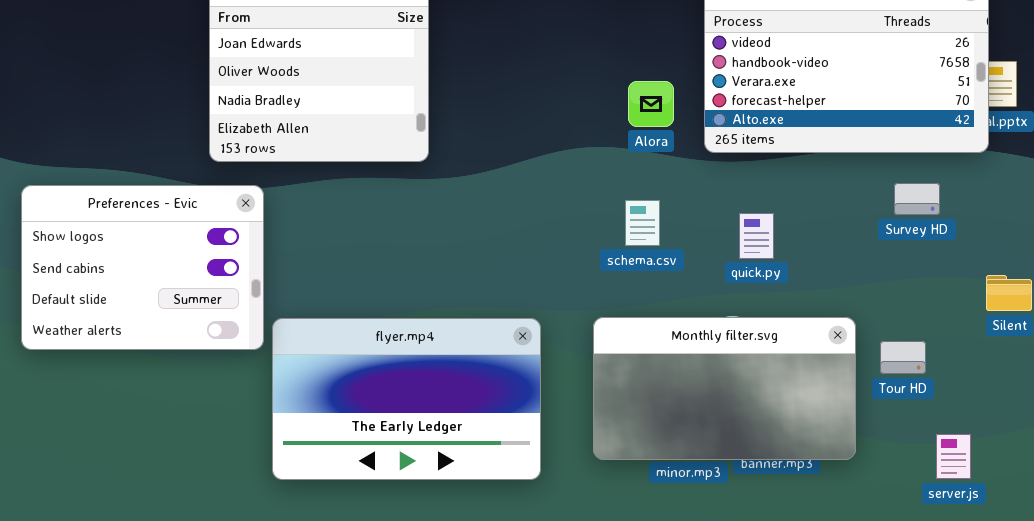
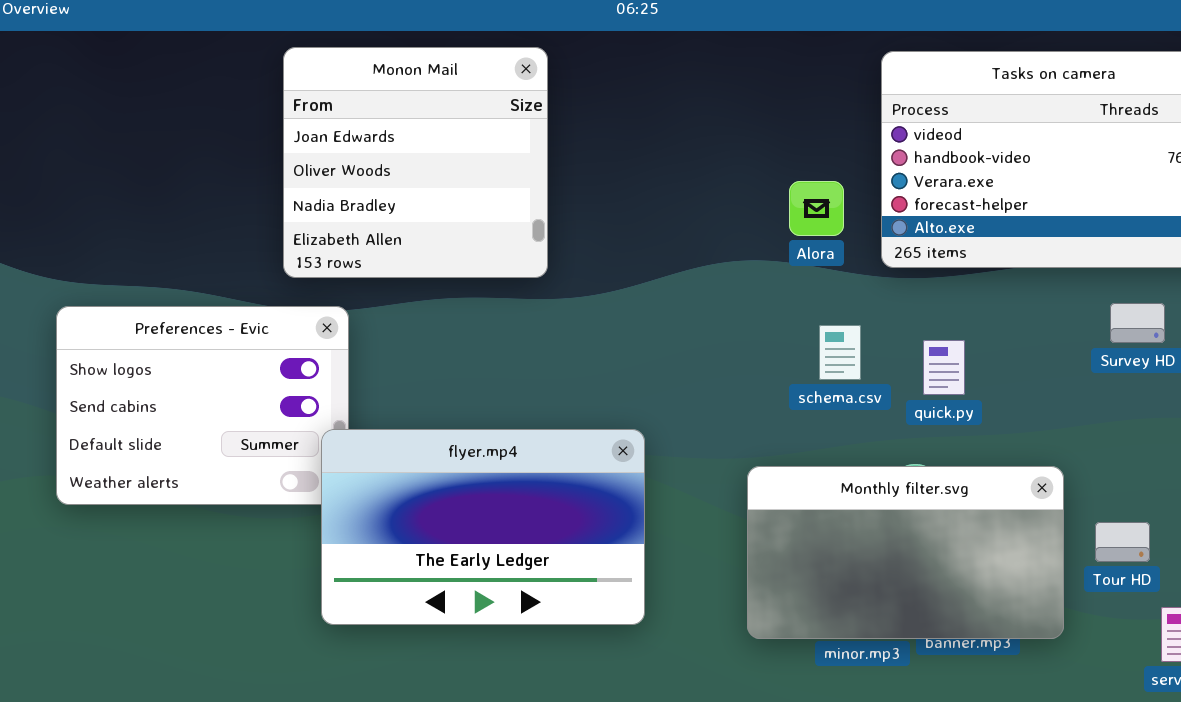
schema.csv: [625,200,660,246] -> [819,325,861,380], moved
flyer.mp4: [272,318,541,480] -> [321,429,645,625], moved
Tour HD: [880,341,926,374] -> [1095,522,1150,562], moved

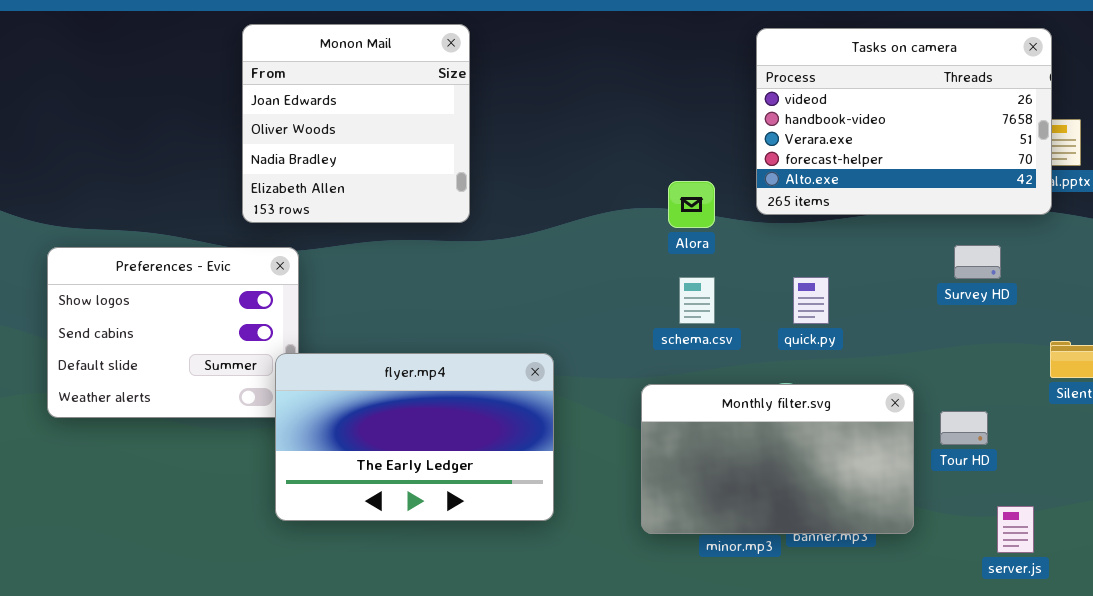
Alora: [789,181,844,236] -> [668,181,715,228], moved
schema.csv: [819,325,861,380] -> [679,277,715,324], moved
Tour HD: [1095,522,1150,562] -> [940,411,988,445], moved

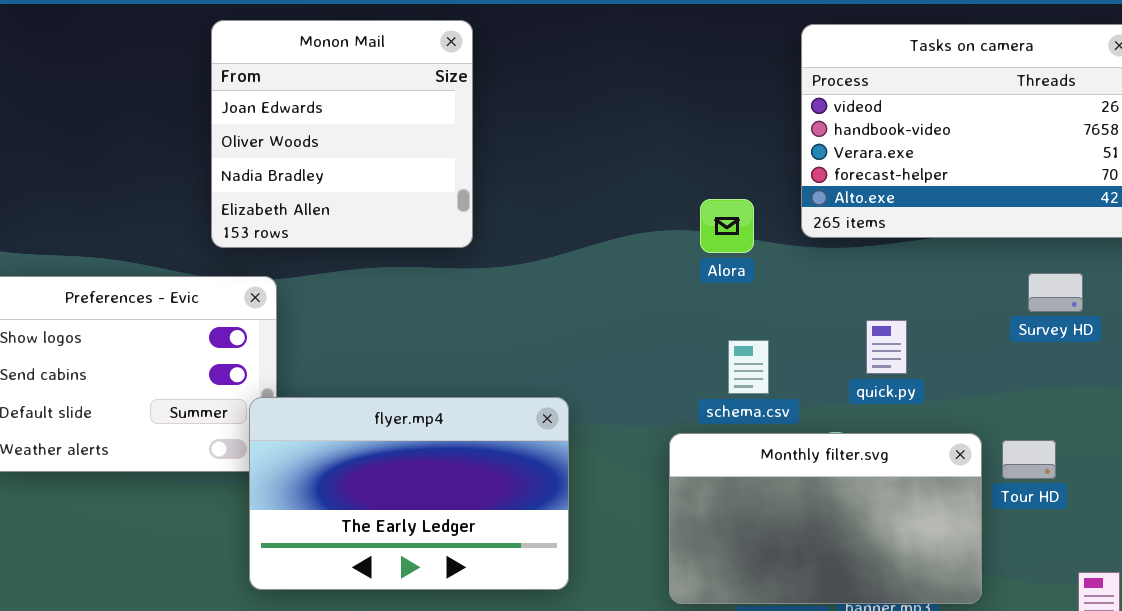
schema.csv: [679,277,715,324] -> [728,340,769,394], moved
quick.py: [793,277,829,324] -> [866,320,907,374], moved
Tour HD: [940,411,988,445] -> [1002,440,1056,479], moved

